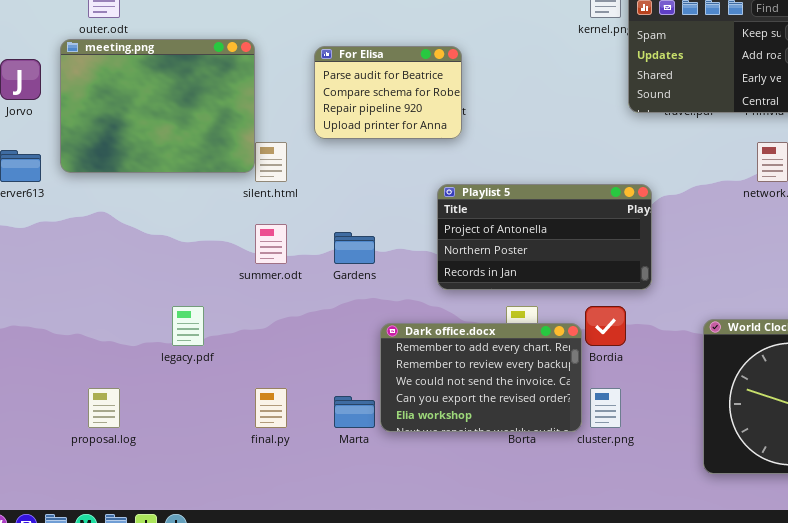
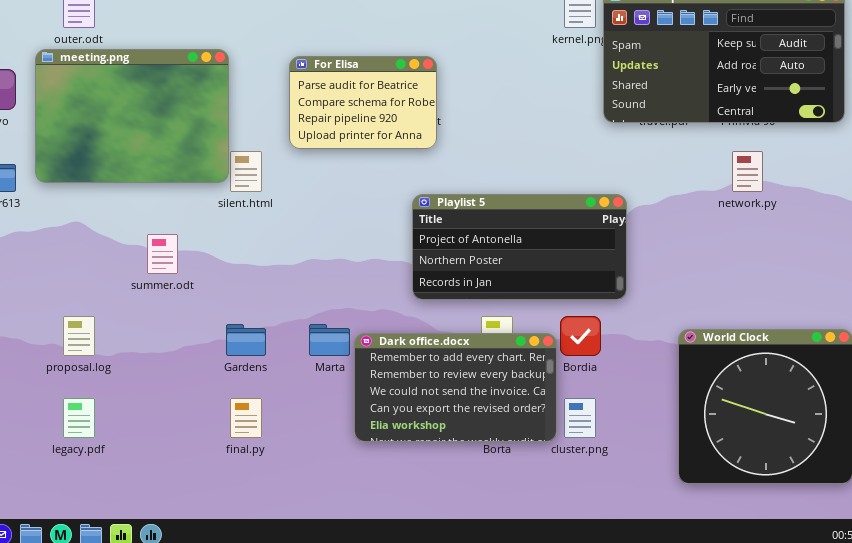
summer.odt: [255,224,287,264] -> [147,234,178,274], moved
Gardens: [334,232,375,264] -> [226,324,266,356], moved
legacy.pdf: [172,306,204,346] -> [63,398,95,438], moved
proposal.log: [88,388,120,428] -> [63,316,95,356], moved
Marta: [334,396,375,428] -> [309,324,350,356], moved

